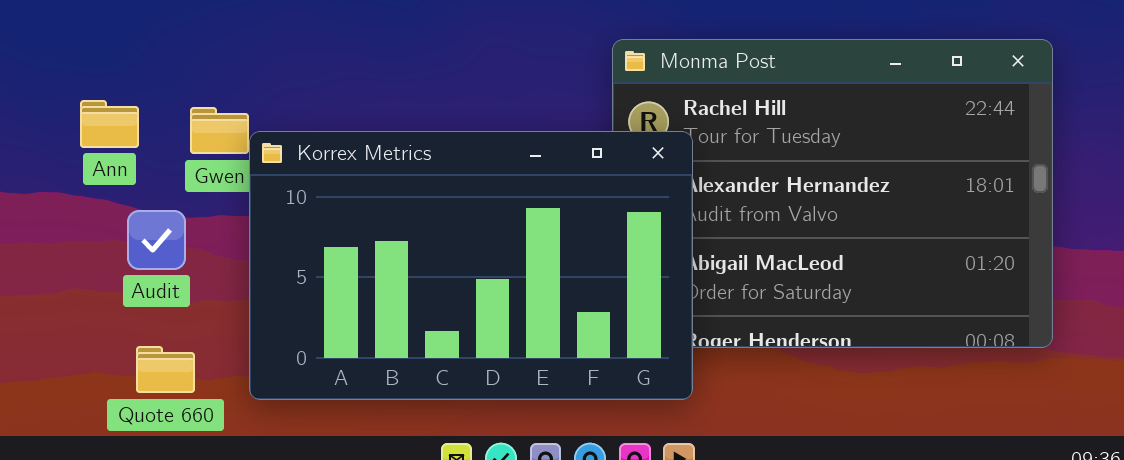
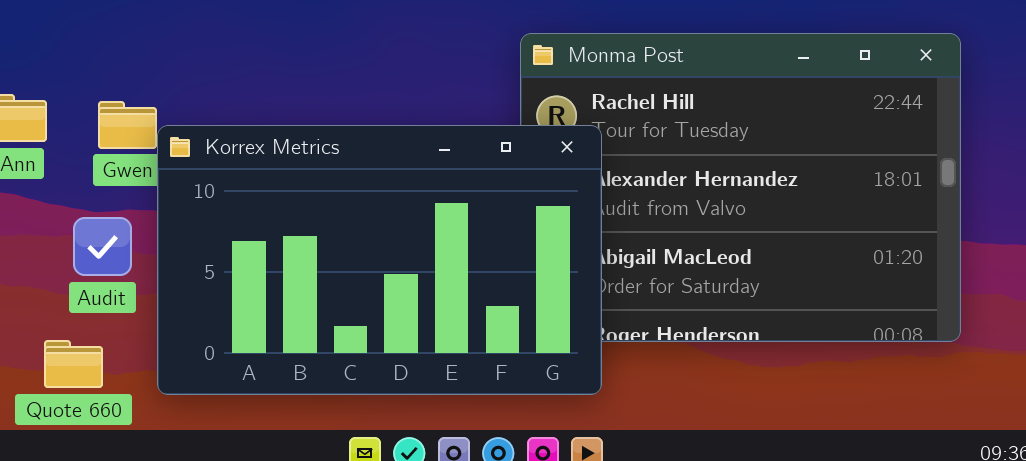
Audit: [127,210,186,270] -> [73,217,132,276], moved

